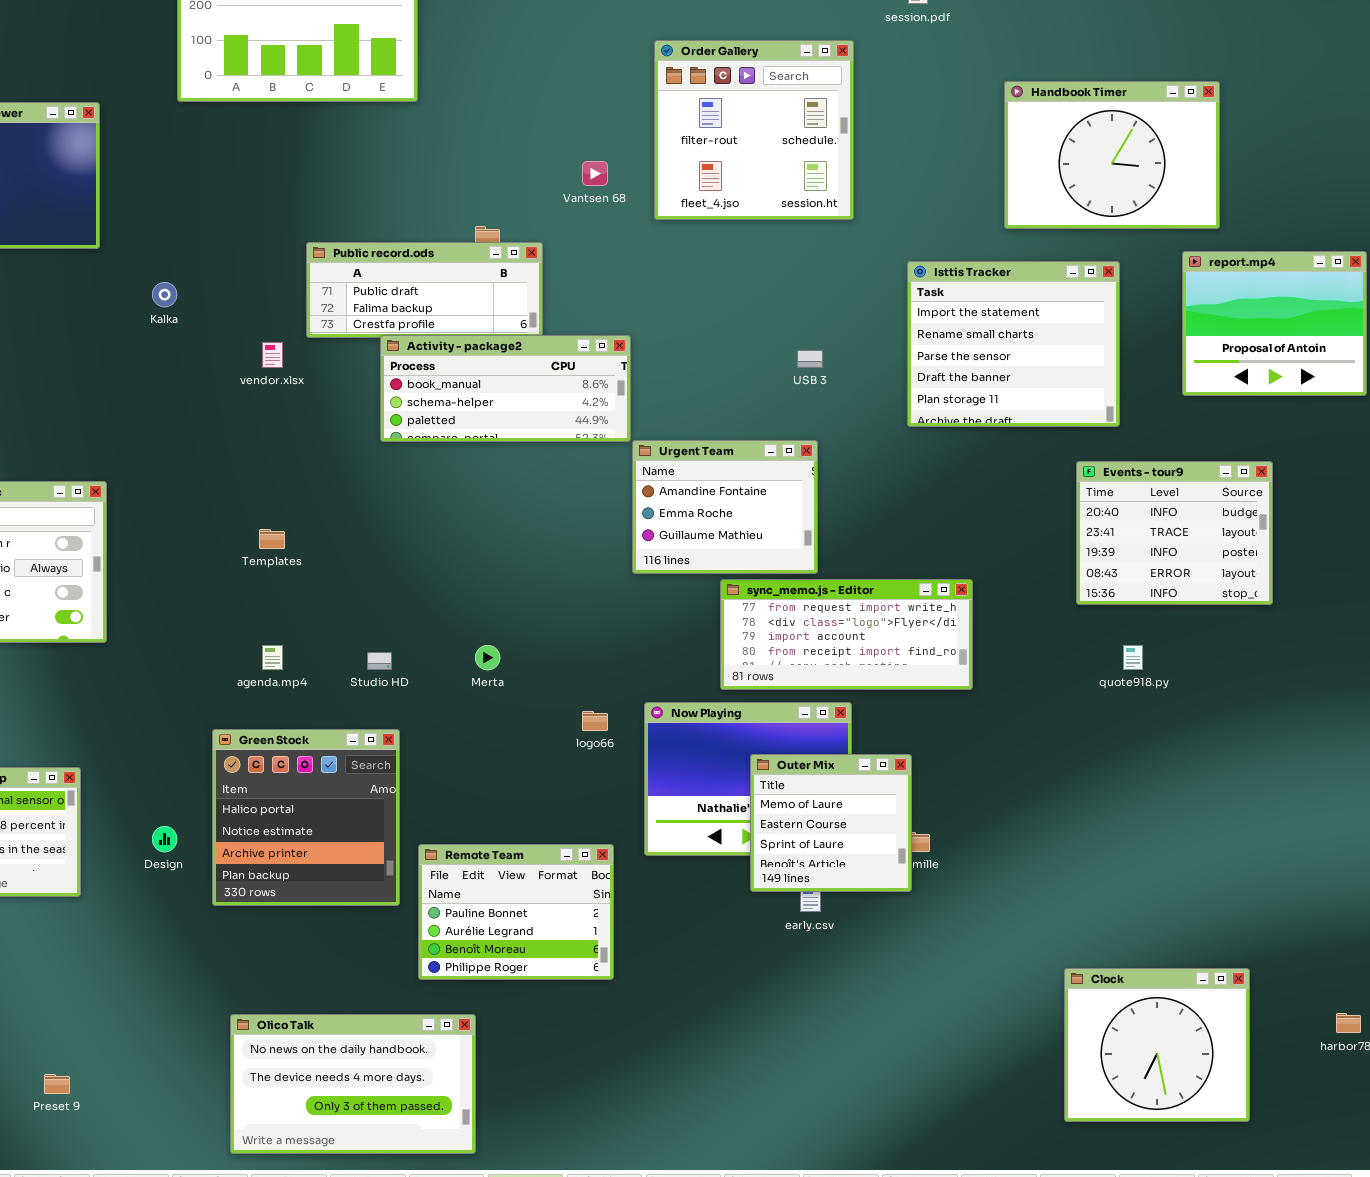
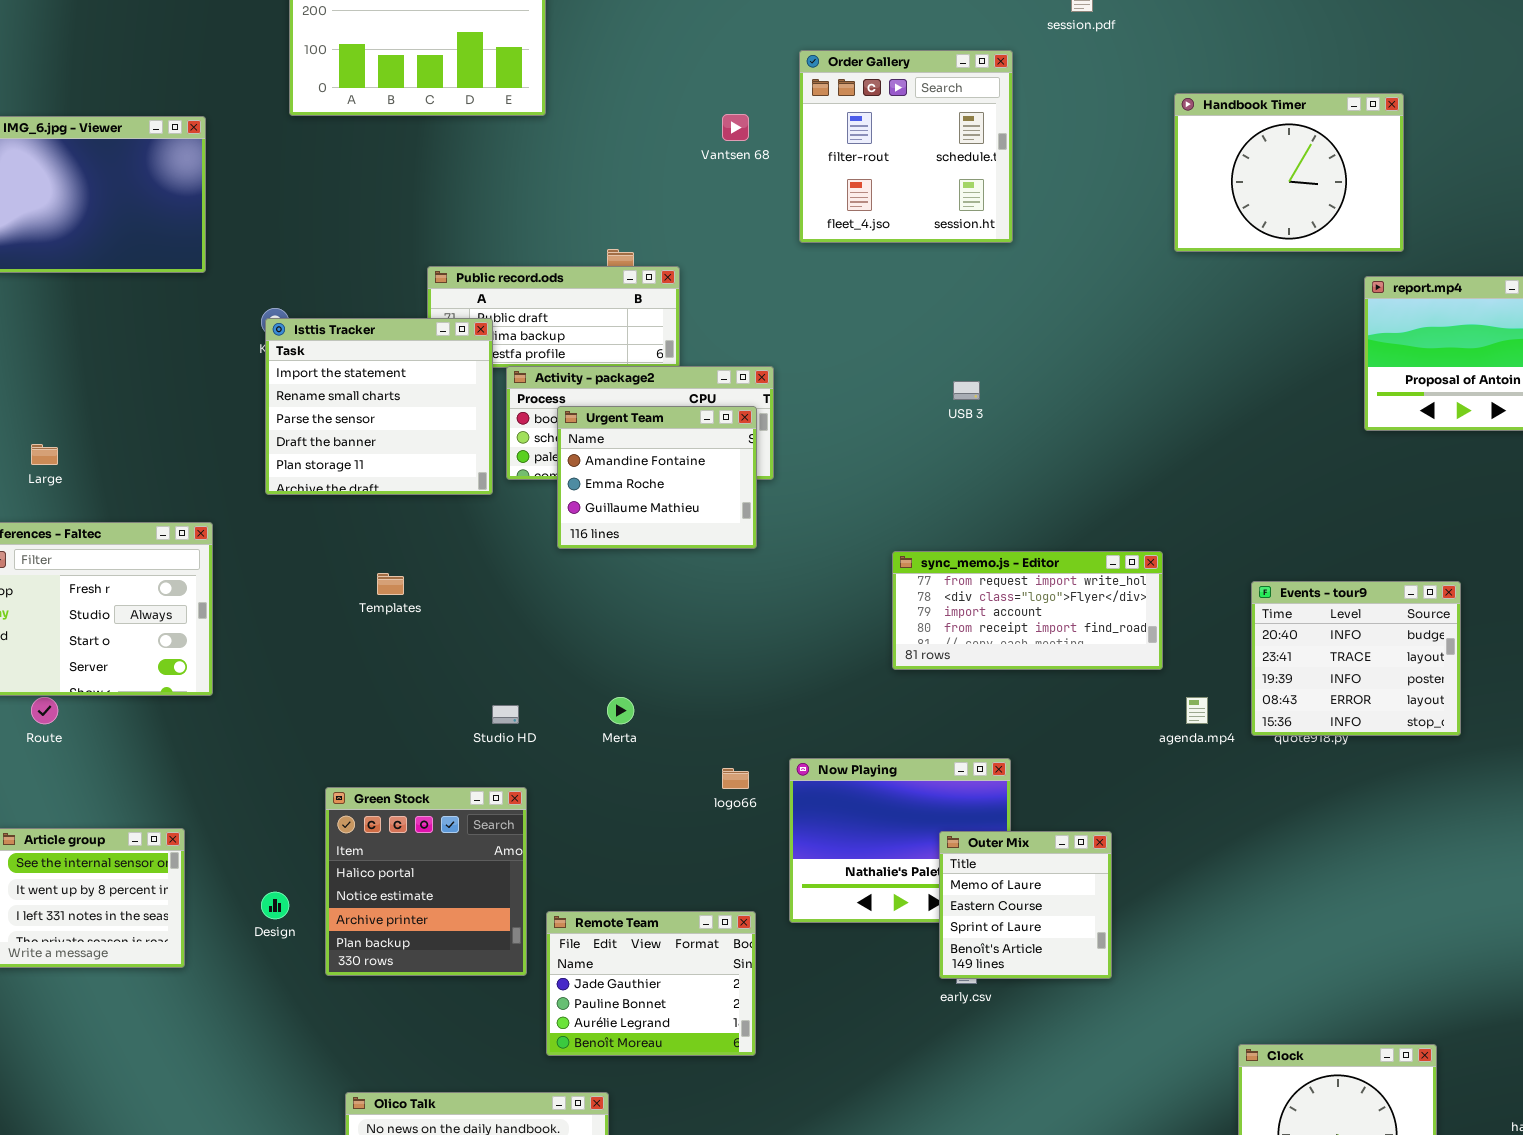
Vantsen 68: [582,161,608,186] -> [722,114,749,141], moved
Isttis Tracker: [907,261,1120,427] -> [265,318,493,495], moved
Urgent Team: [632,440,818,574] -> [557,406,757,549], moved
Events - tour9: [1076,461,1273,605] -> [1251,581,1461,736], moved
sync_memo.js - Editor: [720,579,973,690] -> [892,551,1163,670], moved
agenda.mp4: [262,645,283,670] -> [1186,697,1208,724], moved
Outer Mix: [750,754,912,892] -> [939,831,1112,979], moved
Remote Team: [418,844,614,980] -> [546,911,756,1056], scrolled up 1 row

